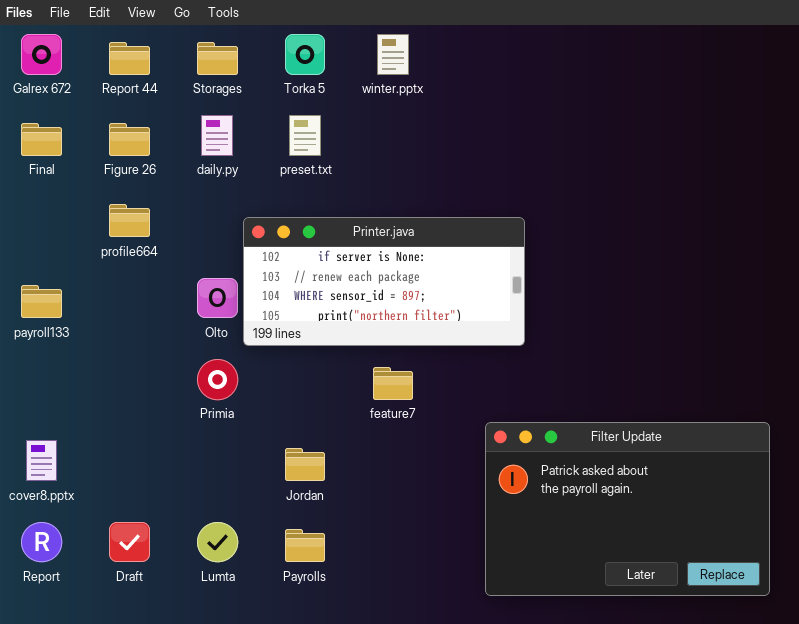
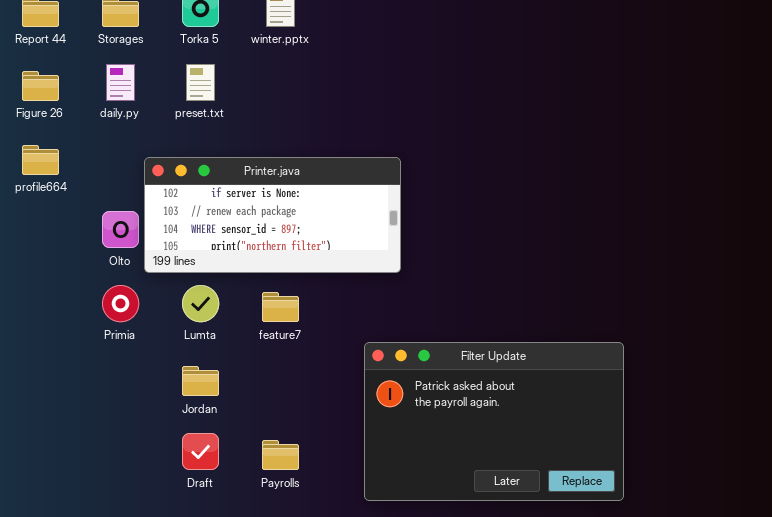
Draft: [109,522,150,562] -> [182,433,219,470], moved
Lumta: [197,522,238,562] -> [182,285,219,322], moved
Payrolls: [285,529,325,562] -> [262,440,299,470], moved

